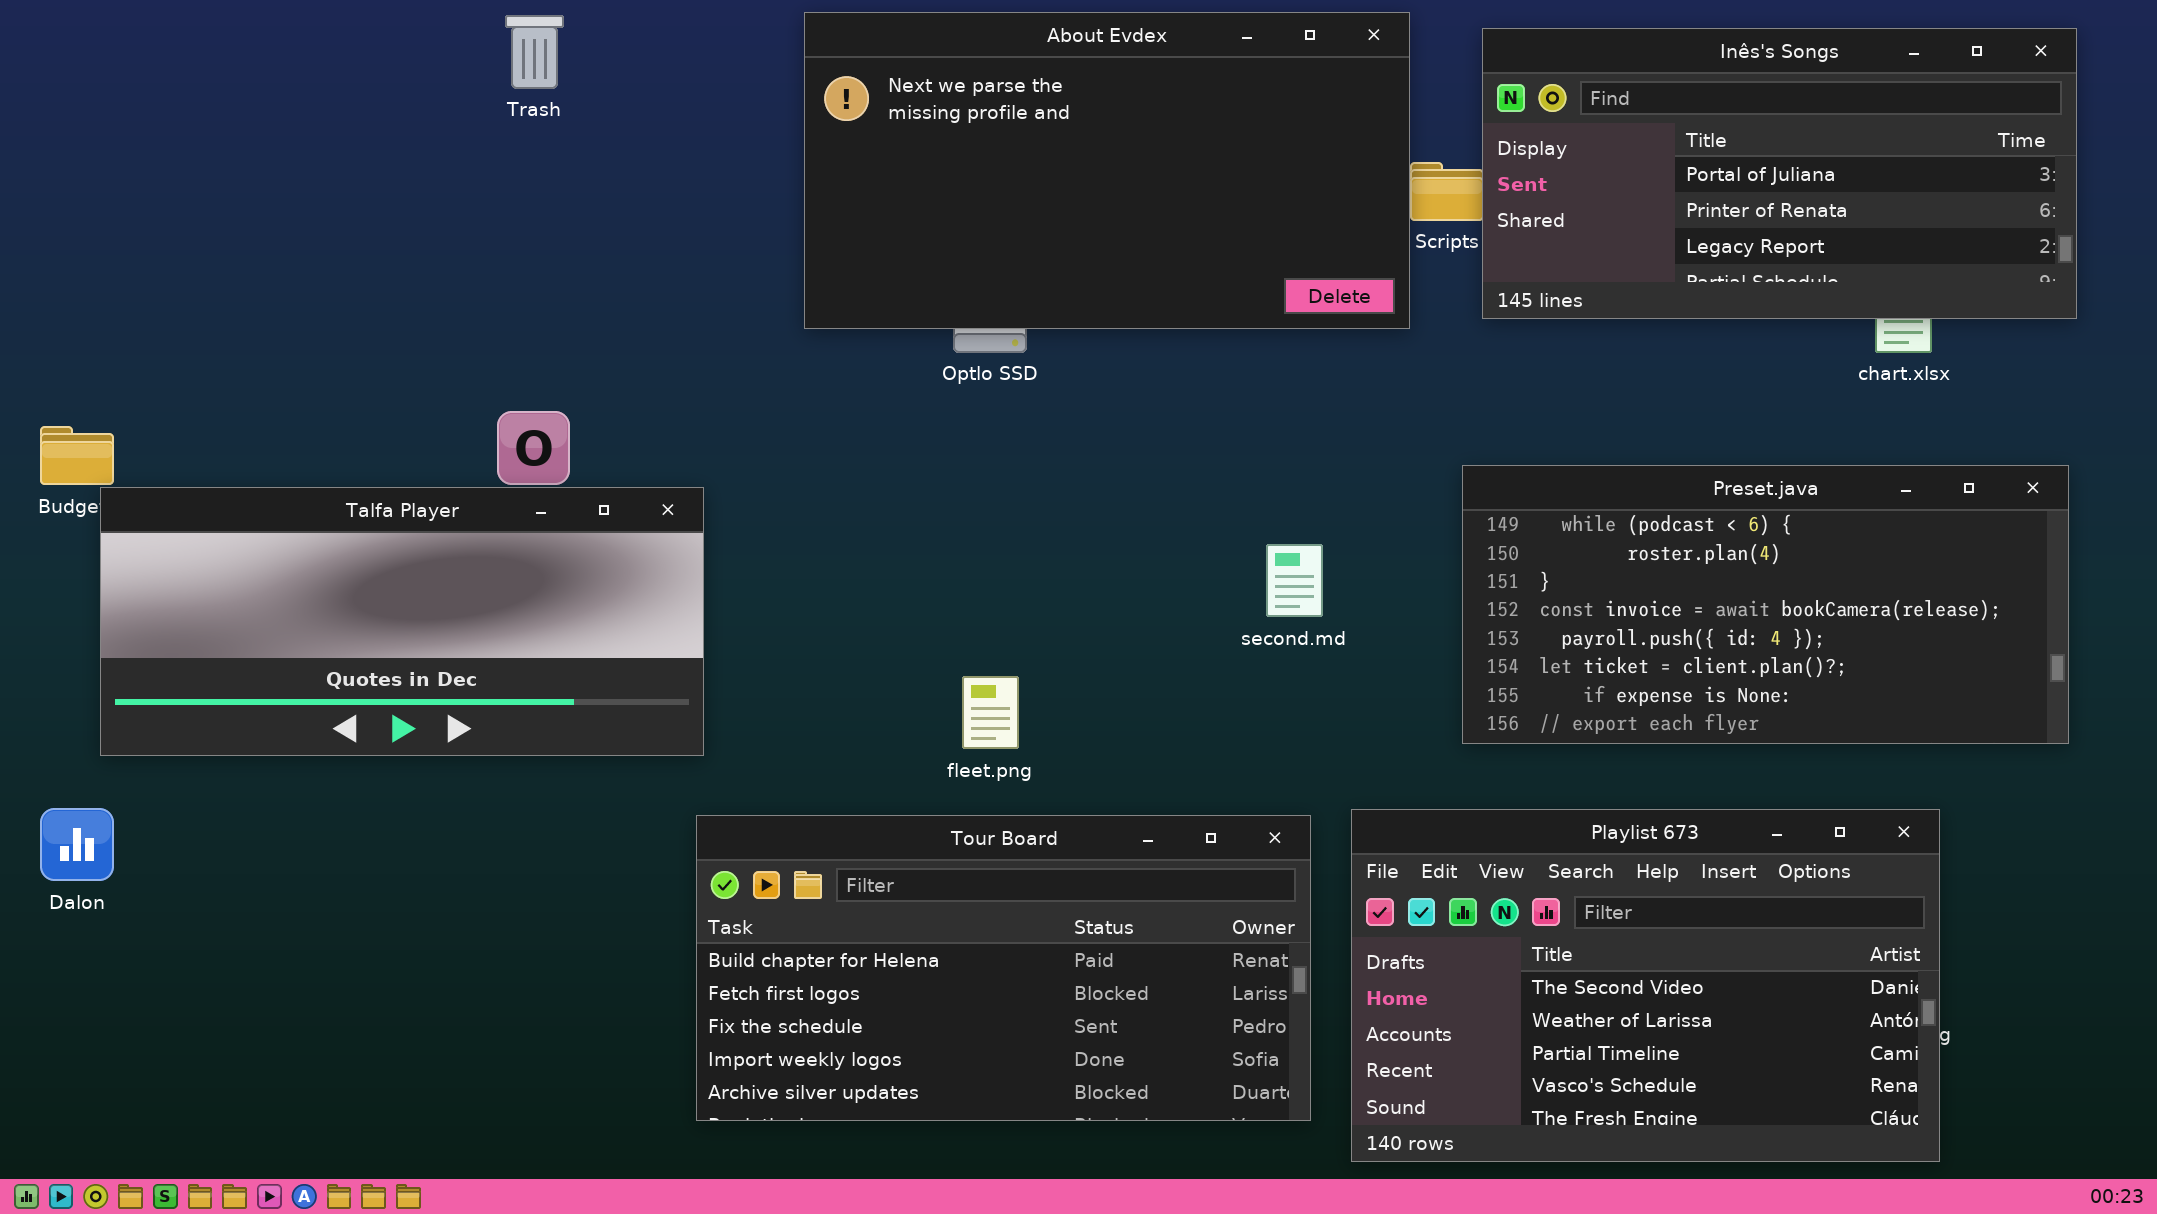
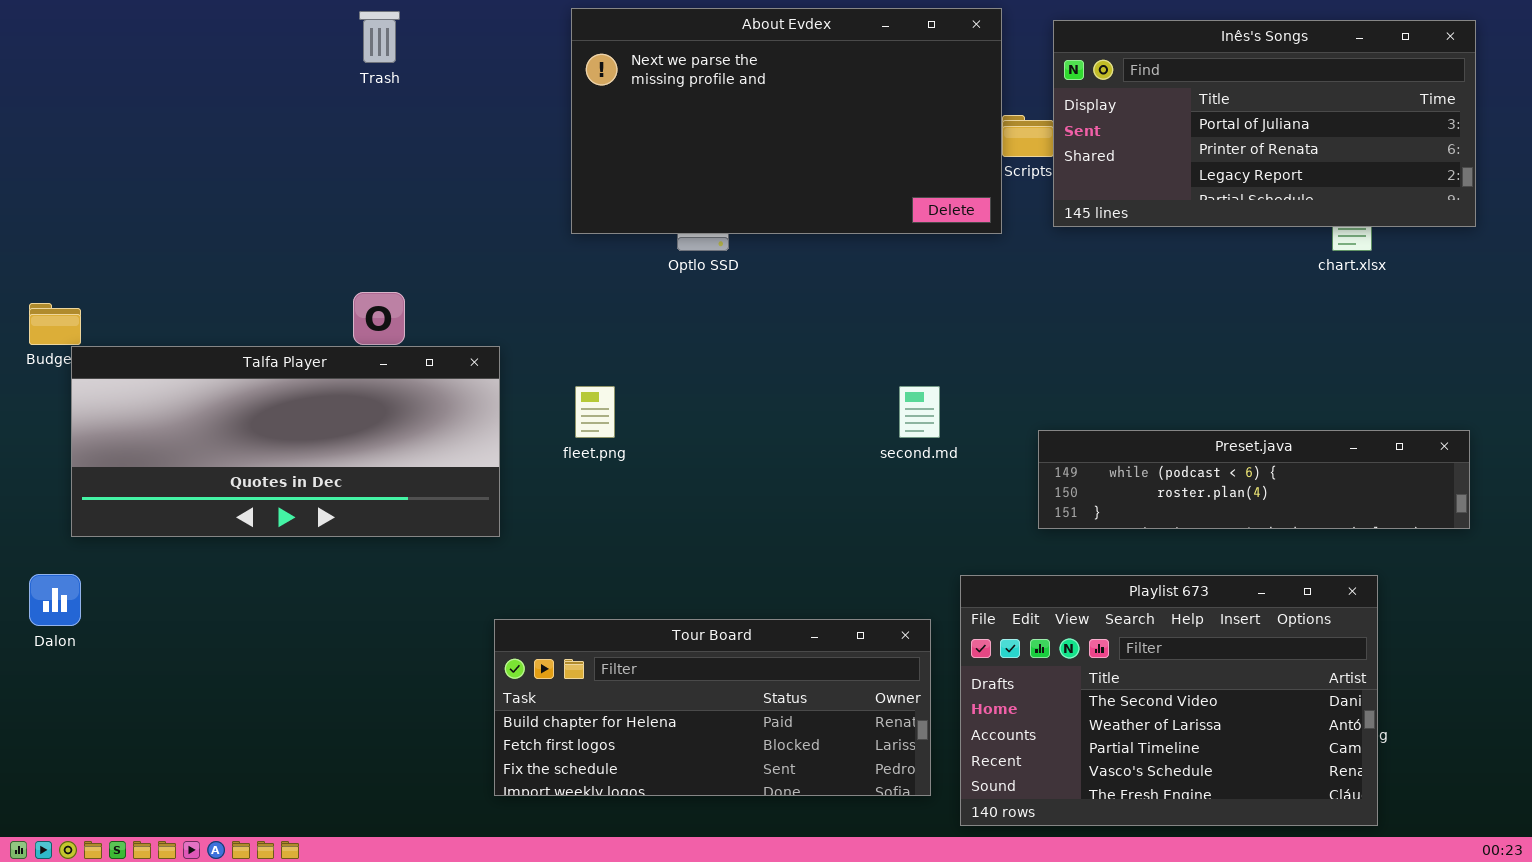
Preset.java: [1462,465,2069,744] -> [1038,430,1470,529], resized
fleet.png: [962,676,1019,749] -> [575,386,615,438], moved
Tour Board: [696,815,1311,1121] -> [494,619,931,796], resized

